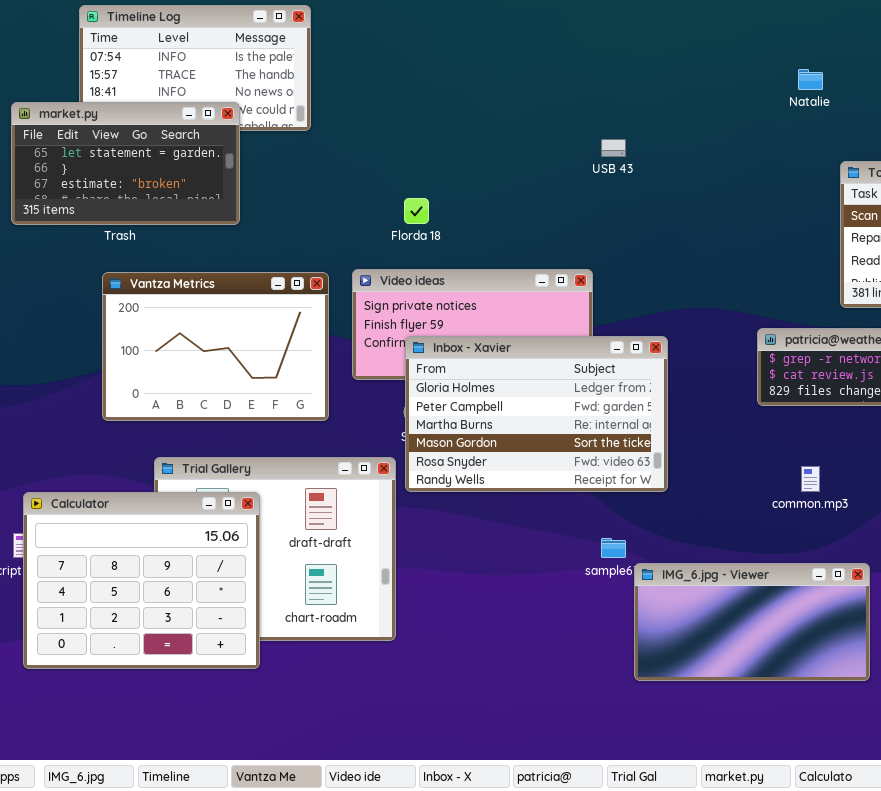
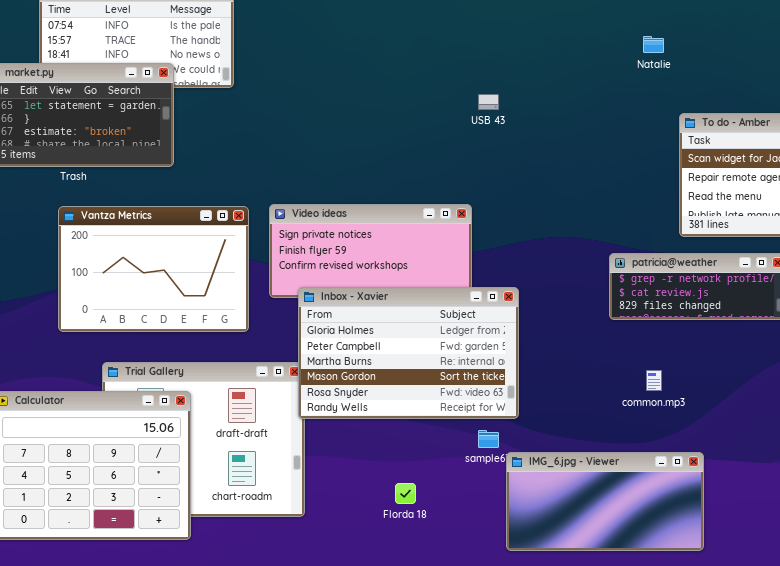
Florda 18: [404,198,429,224] -> [395,483,416,504], moved
Inbox - Xavier: [405,336,668,492] -> [298,287,519,419], moved

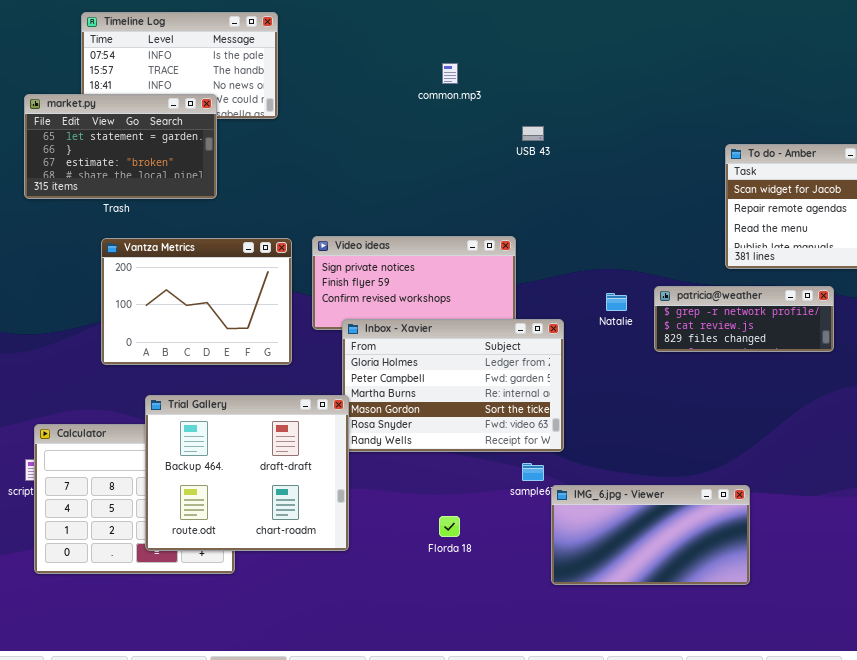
Natalie: [643,36,664,53] -> [606,293,627,311], moved
Trial Gallery: [102,362,305,517] -> [145,395,349,551], raised
common.mp3: [646,370,662,391] -> [442,63,458,84], moved

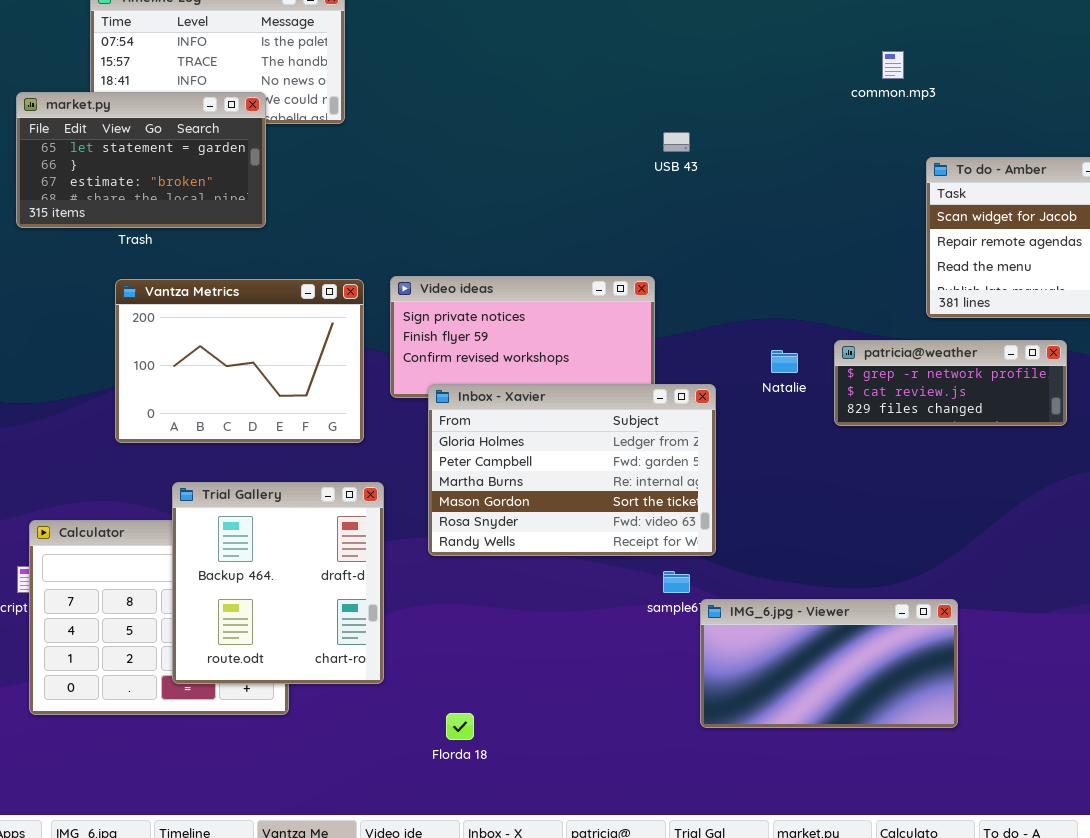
common.mp3: [442,63,458,84] -> [882,51,904,79], moved
Trial Gallery: [145,395,349,551] -> [172,482,384,684], resized
Florda 18: [439,516,460,537] -> [446,713,474,740], moved

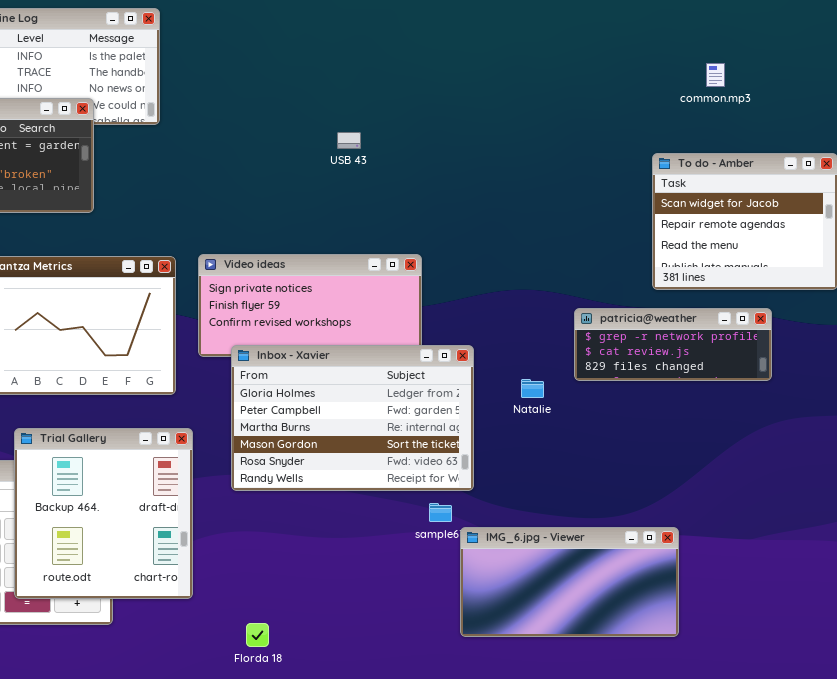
common.mp3: [882,51,904,79] -> [706,63,725,87], moved
USB 43: [663,132,690,152] -> [337,132,361,149], moved
Natalie: [771,350,798,373] -> [521,379,544,398], moved

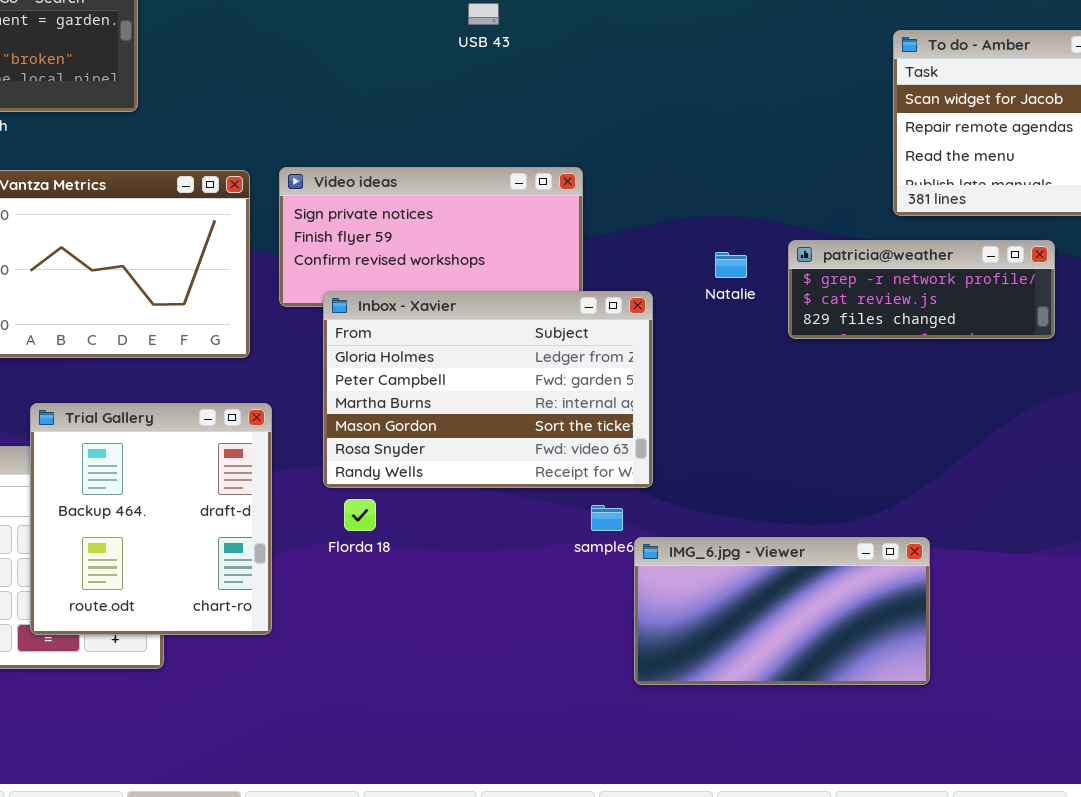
Natalie: [521,379,544,398] -> [715,252,747,278], moved
Florda 18: [246,623,269,647] -> [344,499,376,531], moved

